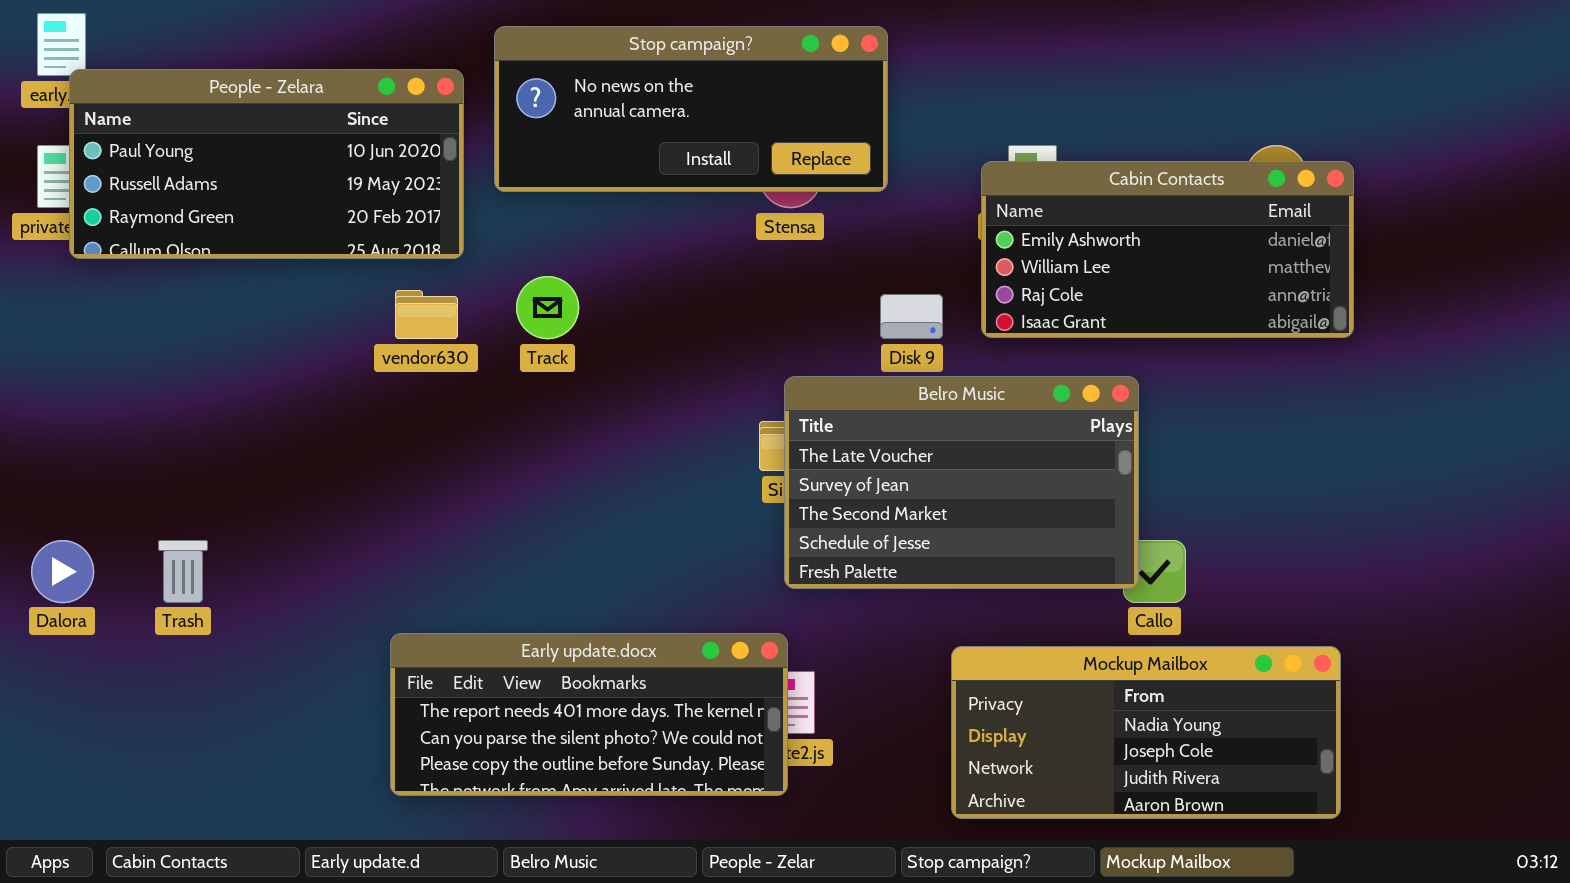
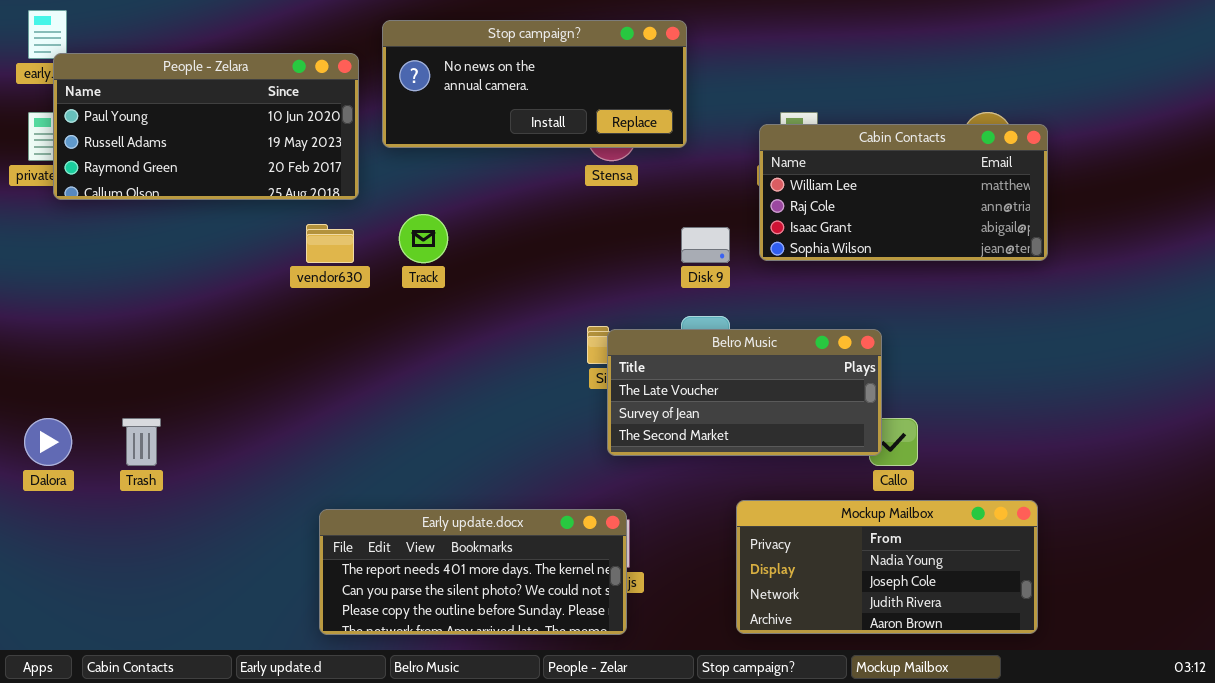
Cabin Contacts: [981,161,1354,338] -> [759,124,1048,261], scrolled down 1 row
Belro Music: [784,376,1139,589] -> [607,329,882,456], resized
Early update.docx: [390,633,788,796] -> [319,509,627,635], moved

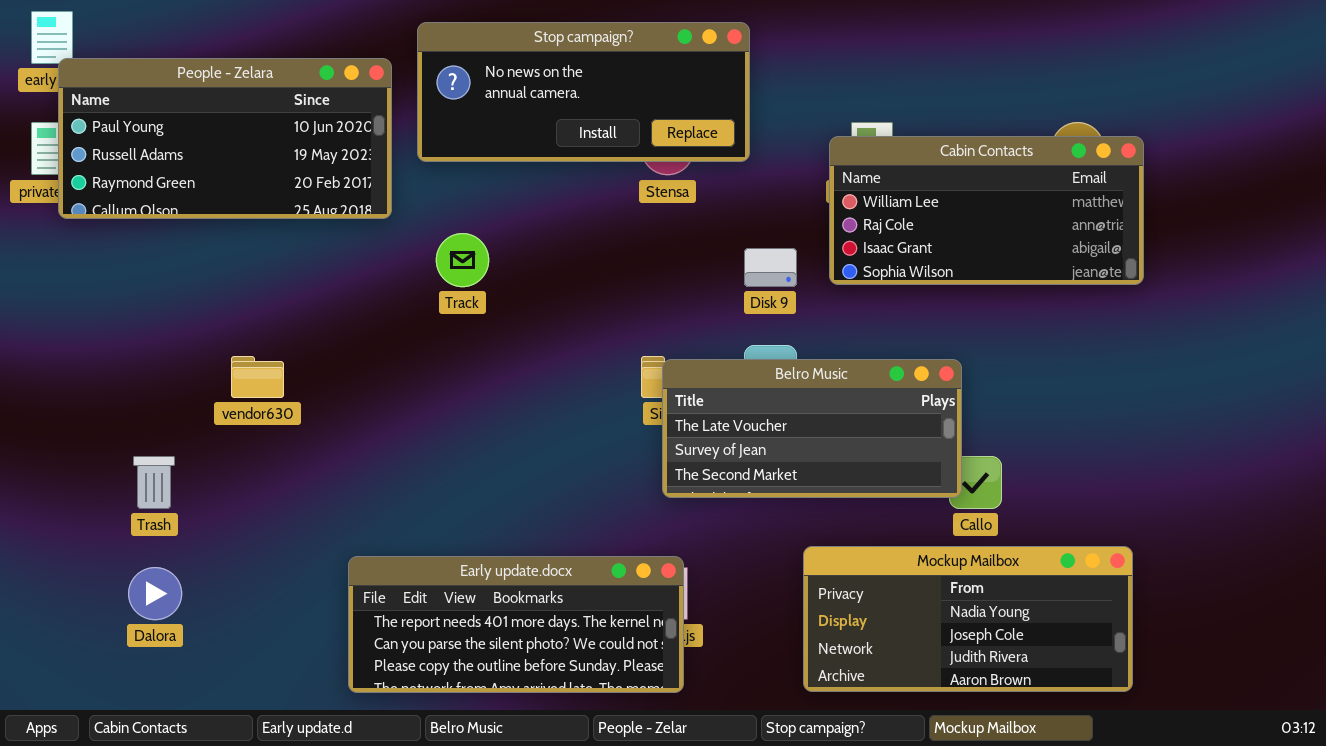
vendor630: [306,224,354,263] -> [231,356,284,398], moved
Dalora: [24,418,72,466] -> [128,567,182,620], moved

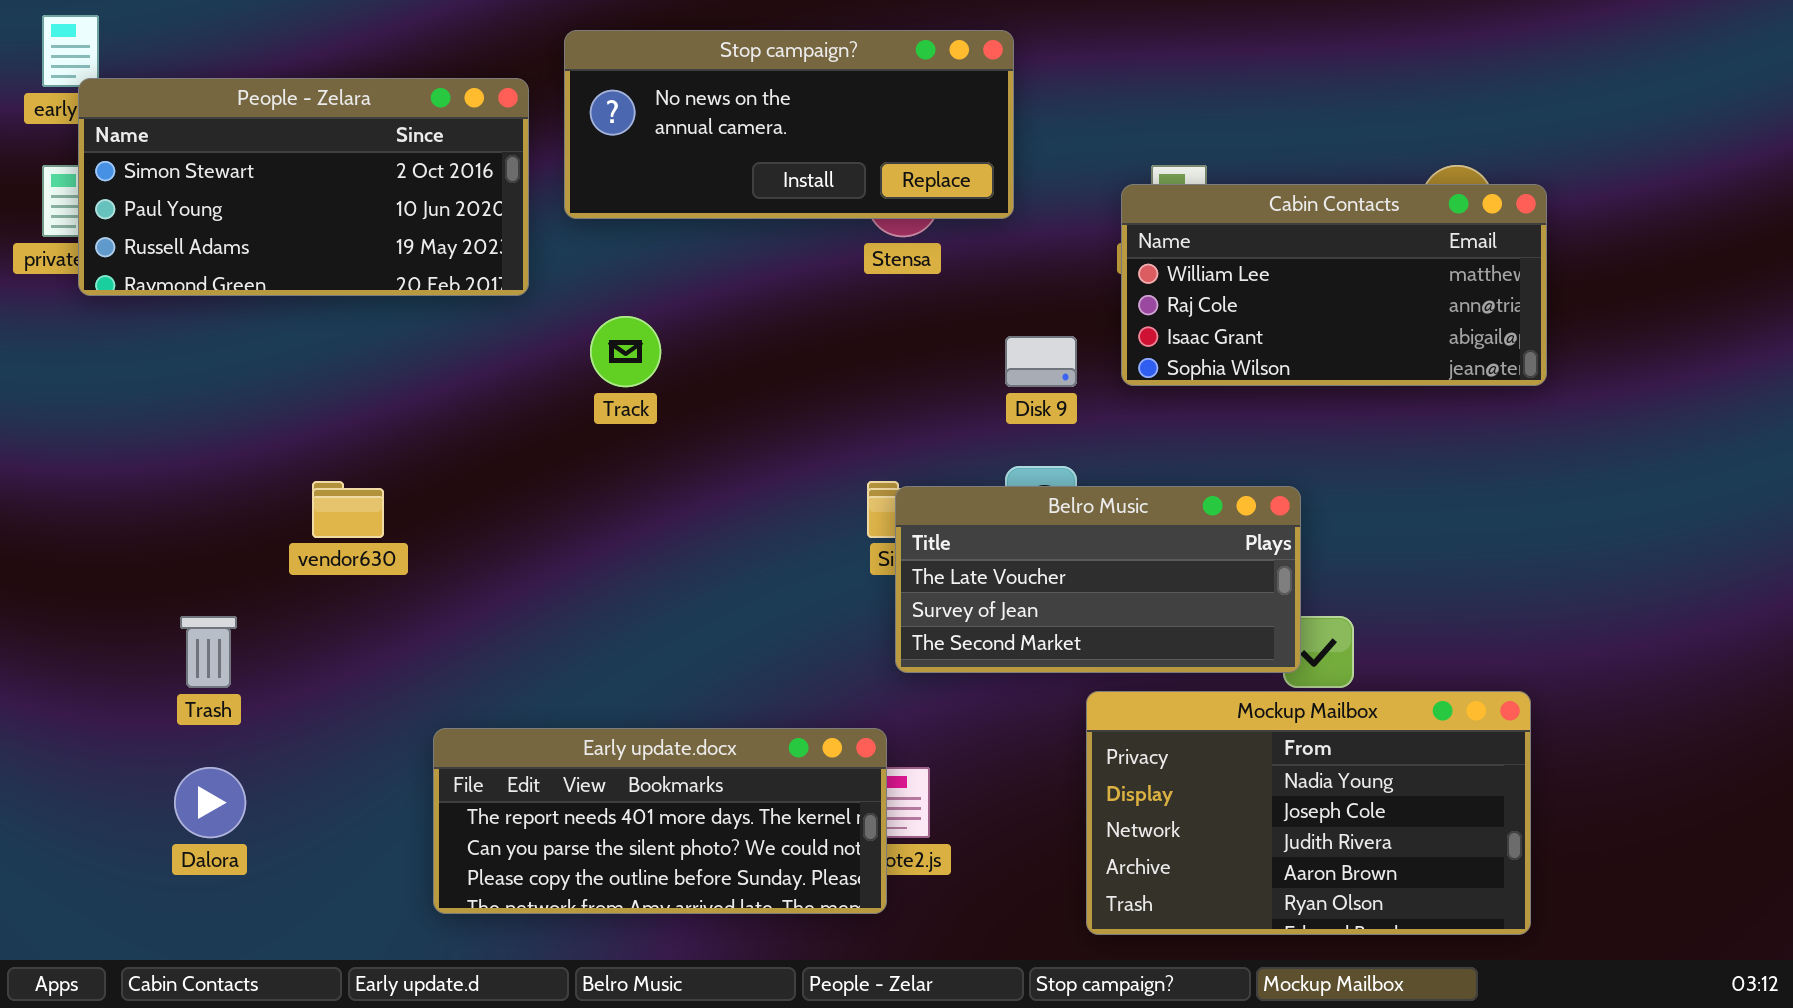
People - Zelara: [58,58,392,219] -> [78,78,529,296], scrolled up 1 row
Mockup Mailbox: [803,546,1133,692] -> [1086,691,1531,935], resized
Early update.docx: [348,556,684,693] -> [433,728,887,914], moved

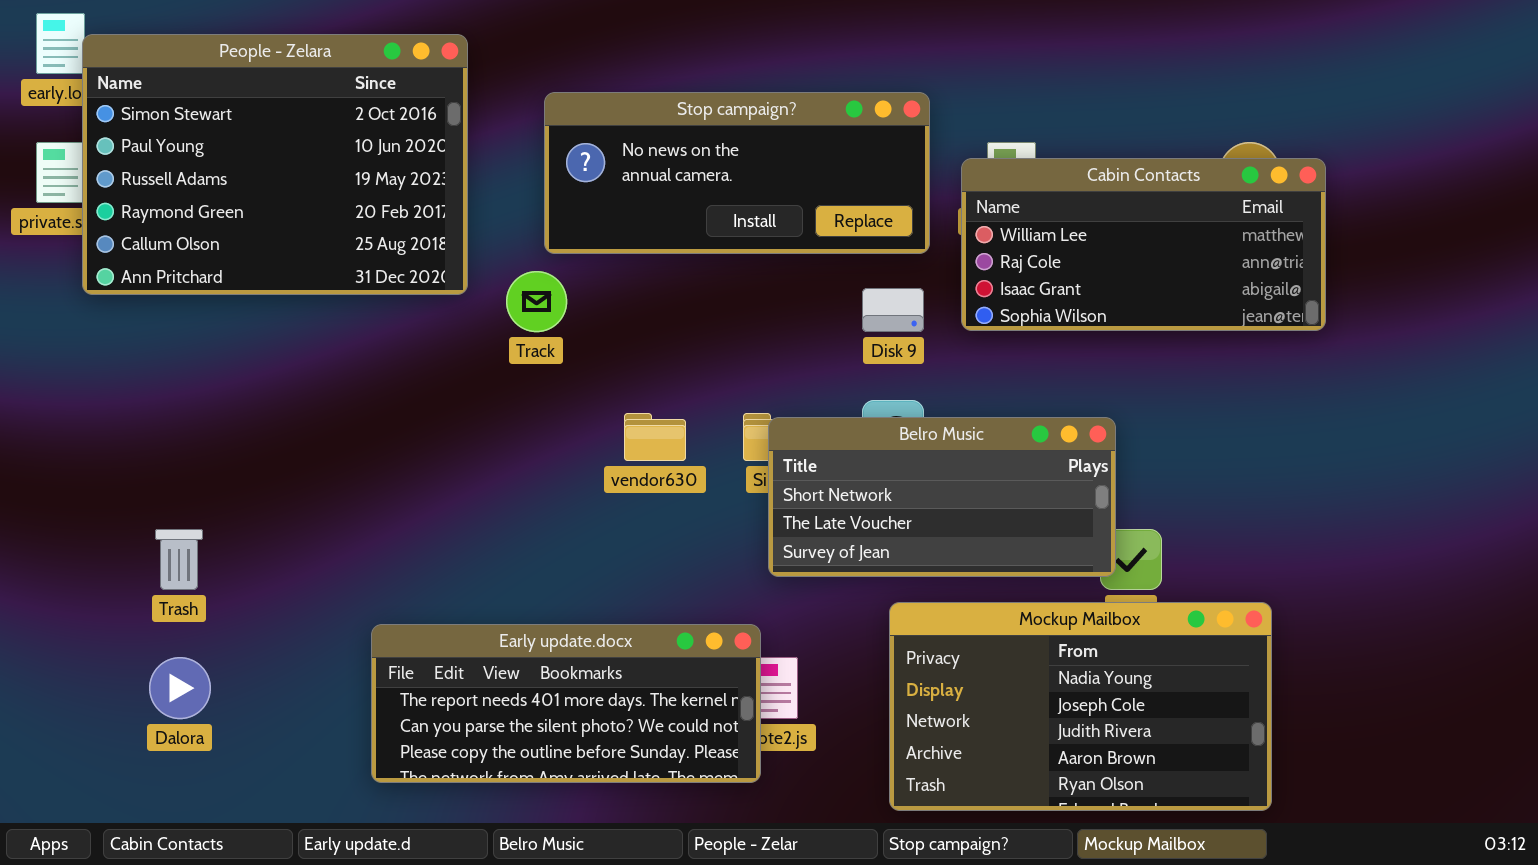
Stop campaign?: [564,30,1014,219] -> [544,92,930,254], moved
People - Zelara: [78,78,529,296] -> [82,34,468,295], moved, resized
vendor630: [312,481,384,538] -> [624,413,686,461], moved
Belro Music: [895,486,1301,673] -> [768,417,1116,577], scrolled up 1 row
Mockup Mailbox: [1086,691,1531,935] -> [889,602,1272,811], moved

